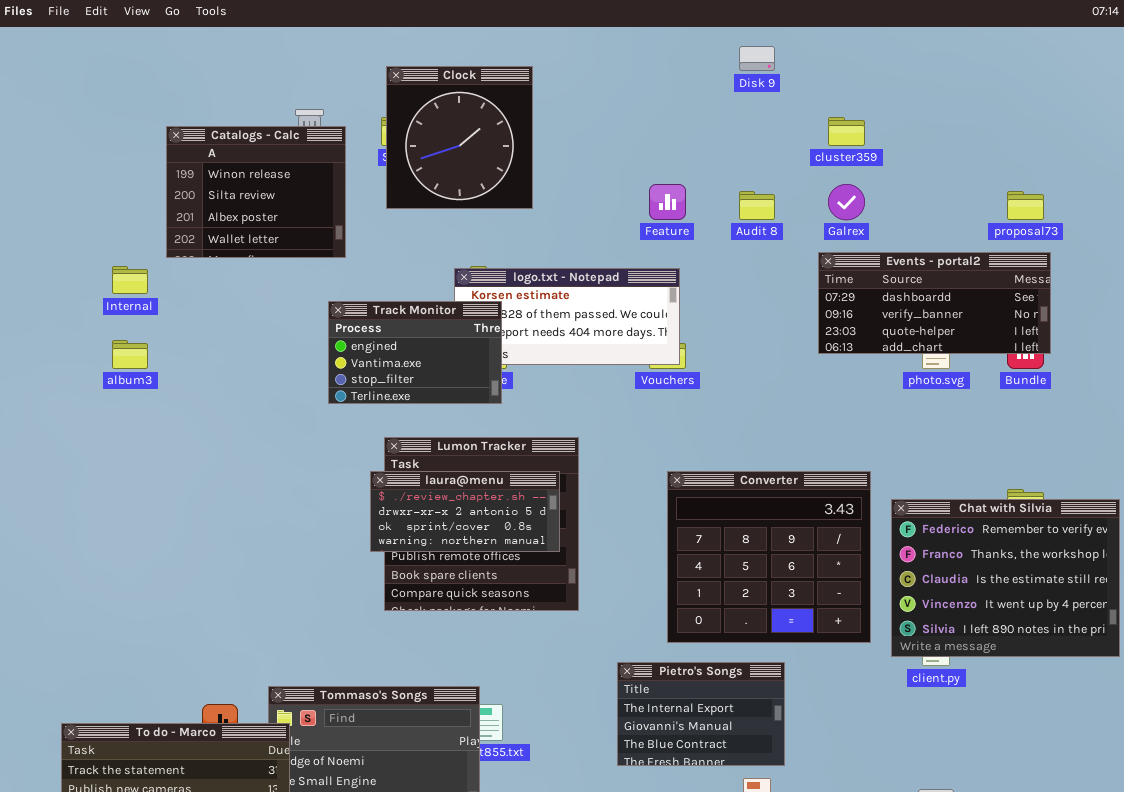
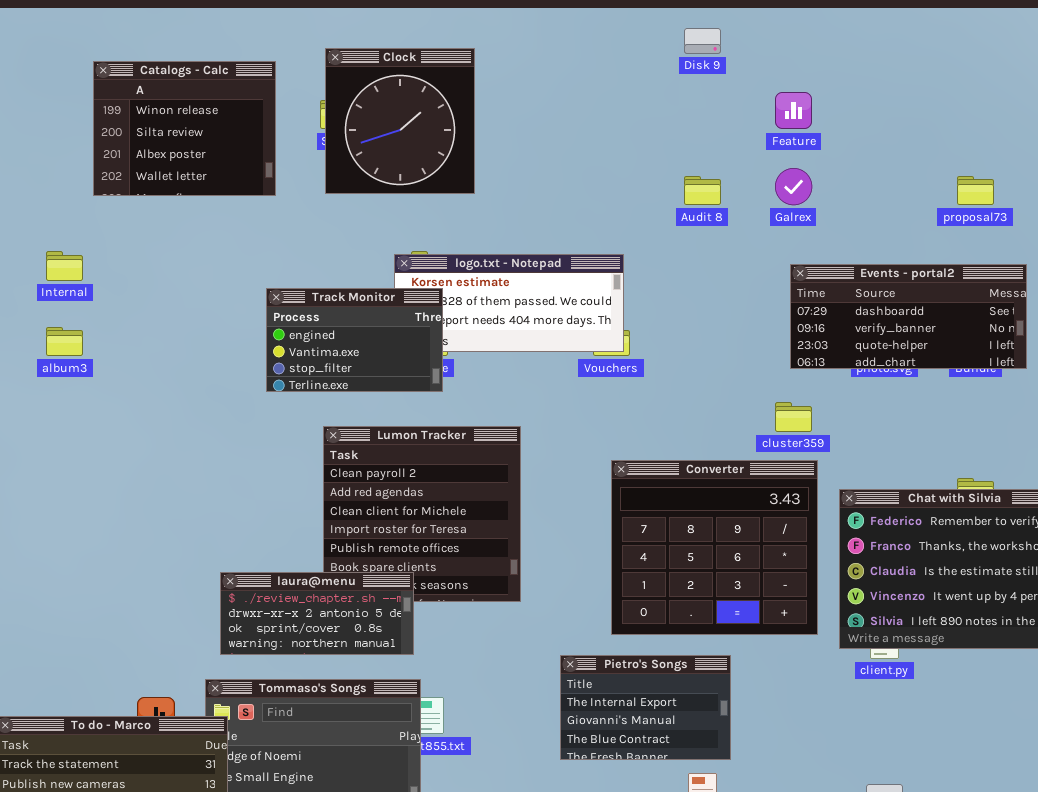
cluster359: [828,117,865,146] -> [775,402,812,432], moved
Catalogs - Calc: [166,126,346,258] -> [93,61,276,196], moved
Feature: [649,184,686,220] -> [775,92,812,129], moved
Events - portal2: [818,252,1051,354] -> [790,264,1027,369], moved
laura@menu: [370,471,560,552] -> [220,572,414,655], moved

